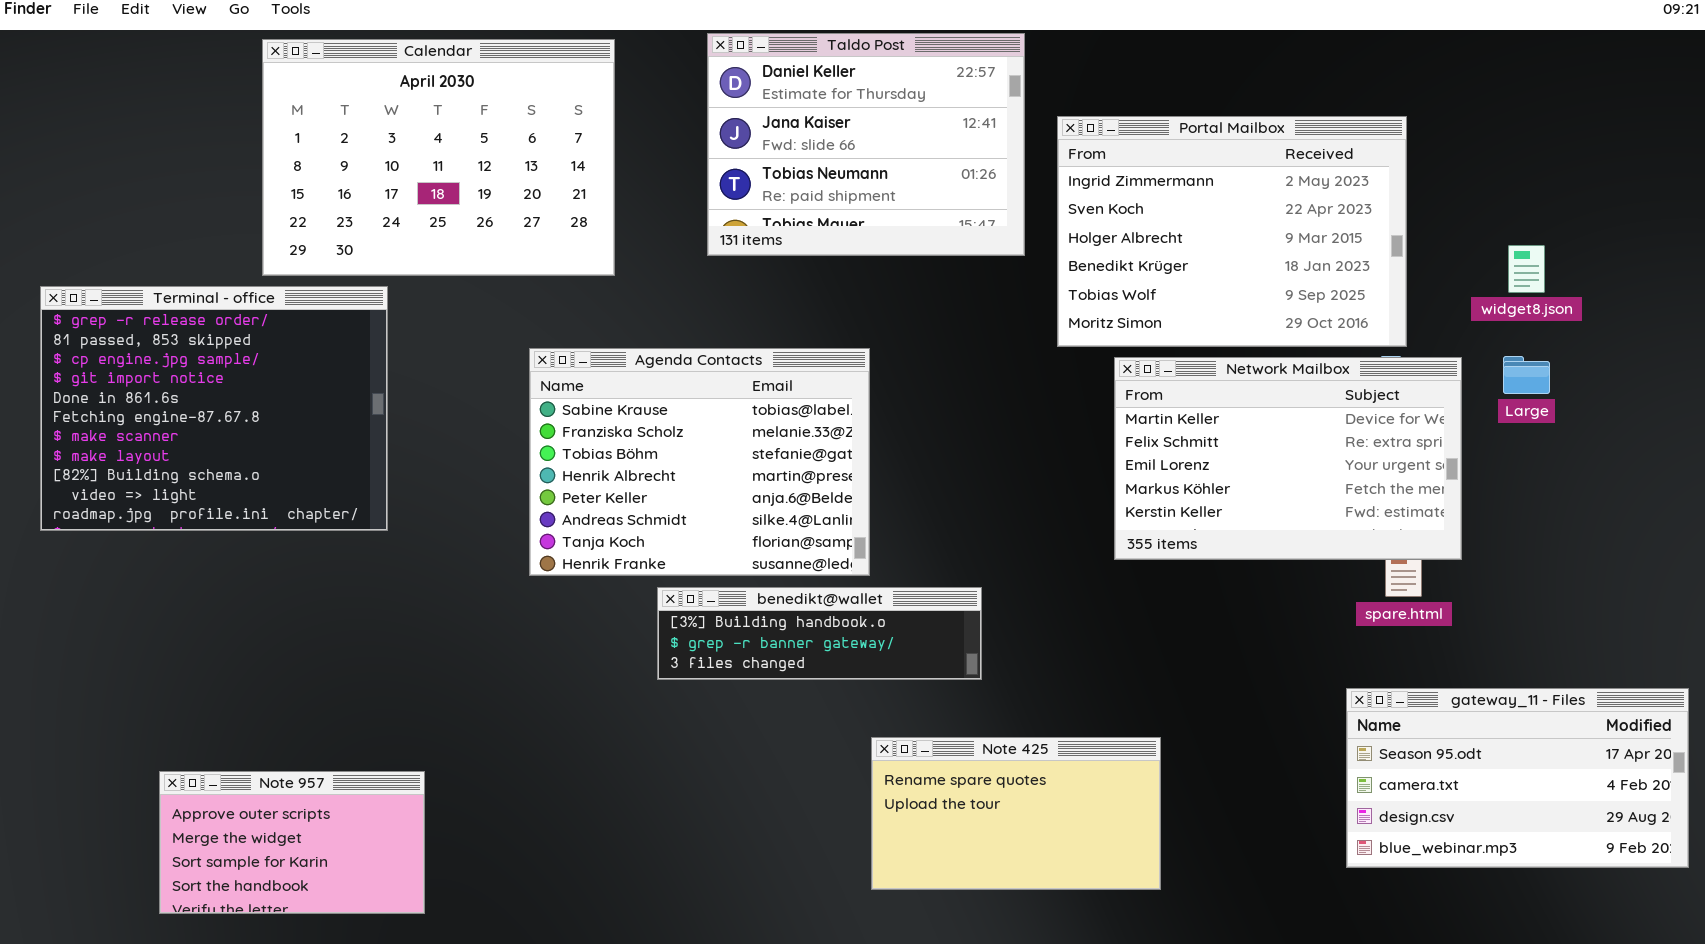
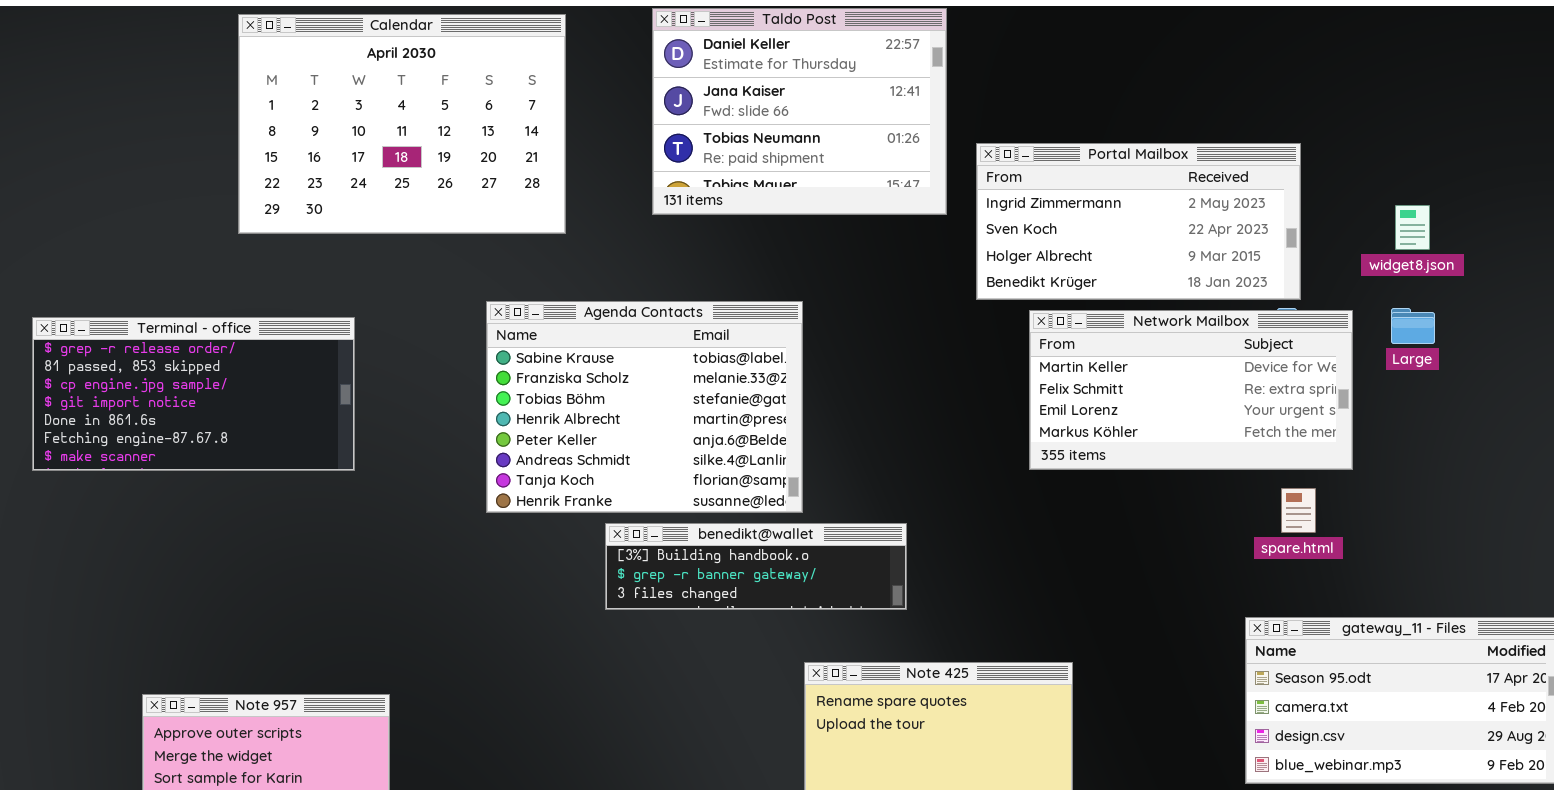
Portal Mailbox: [1057,116,1407,347] -> [976,143,1301,300], resized
Terminal - office: [40,286,388,531] -> [32,317,355,471], resized
Network Mailbox: [1114,357,1462,560] -> [1029,310,1353,470], resized

